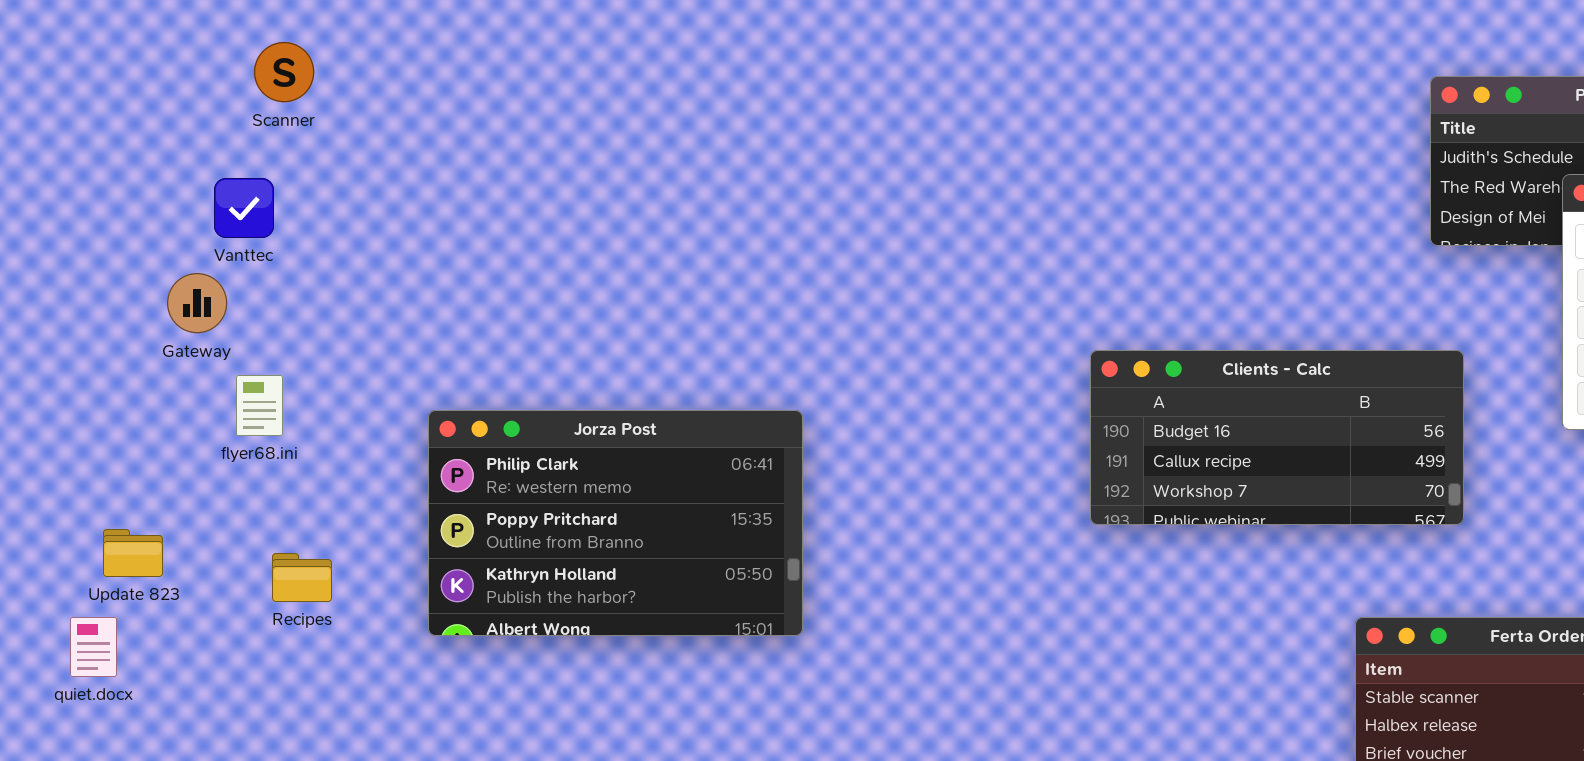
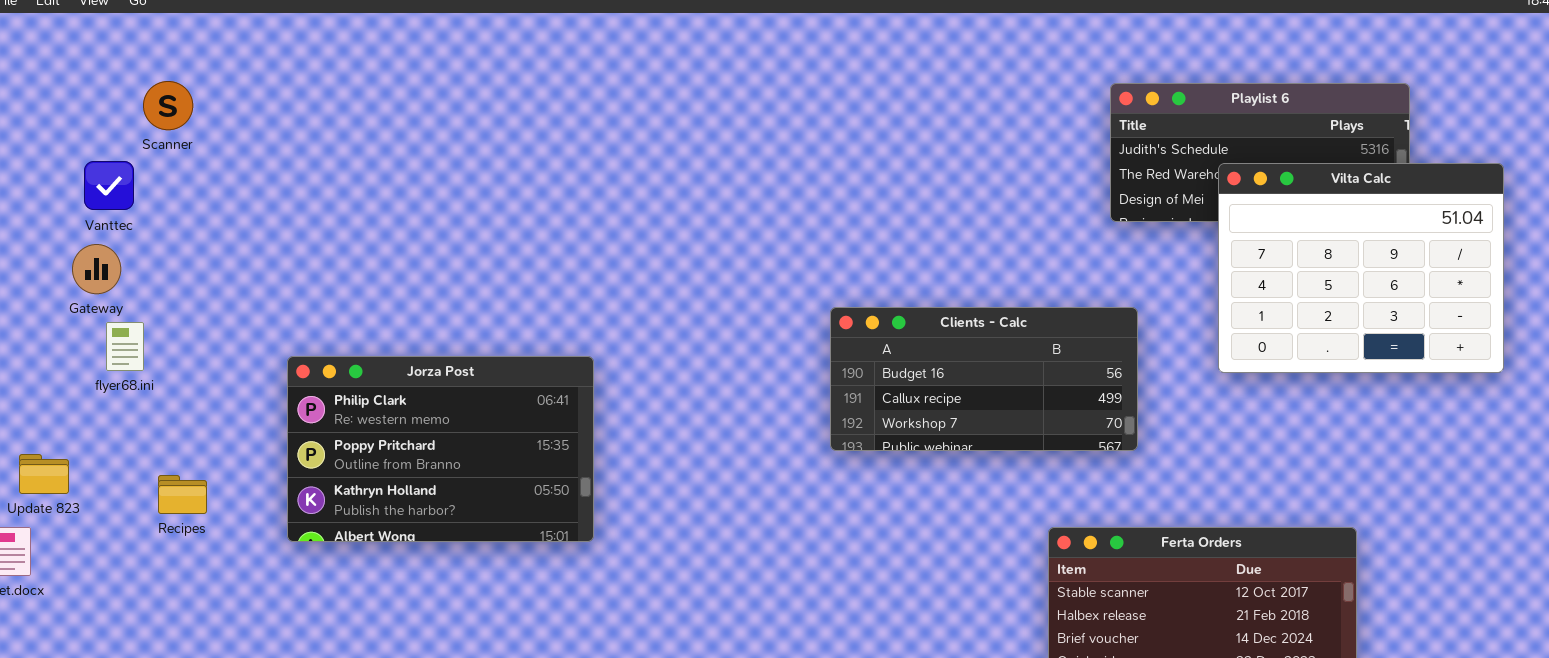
Scanner: [254,42,314,102] -> [143,81,193,130], moved
Vanttec: [214,178,274,238] -> [84,161,134,210], moved
flyer68.ini: [236,375,283,436] -> [106,322,144,371], moved

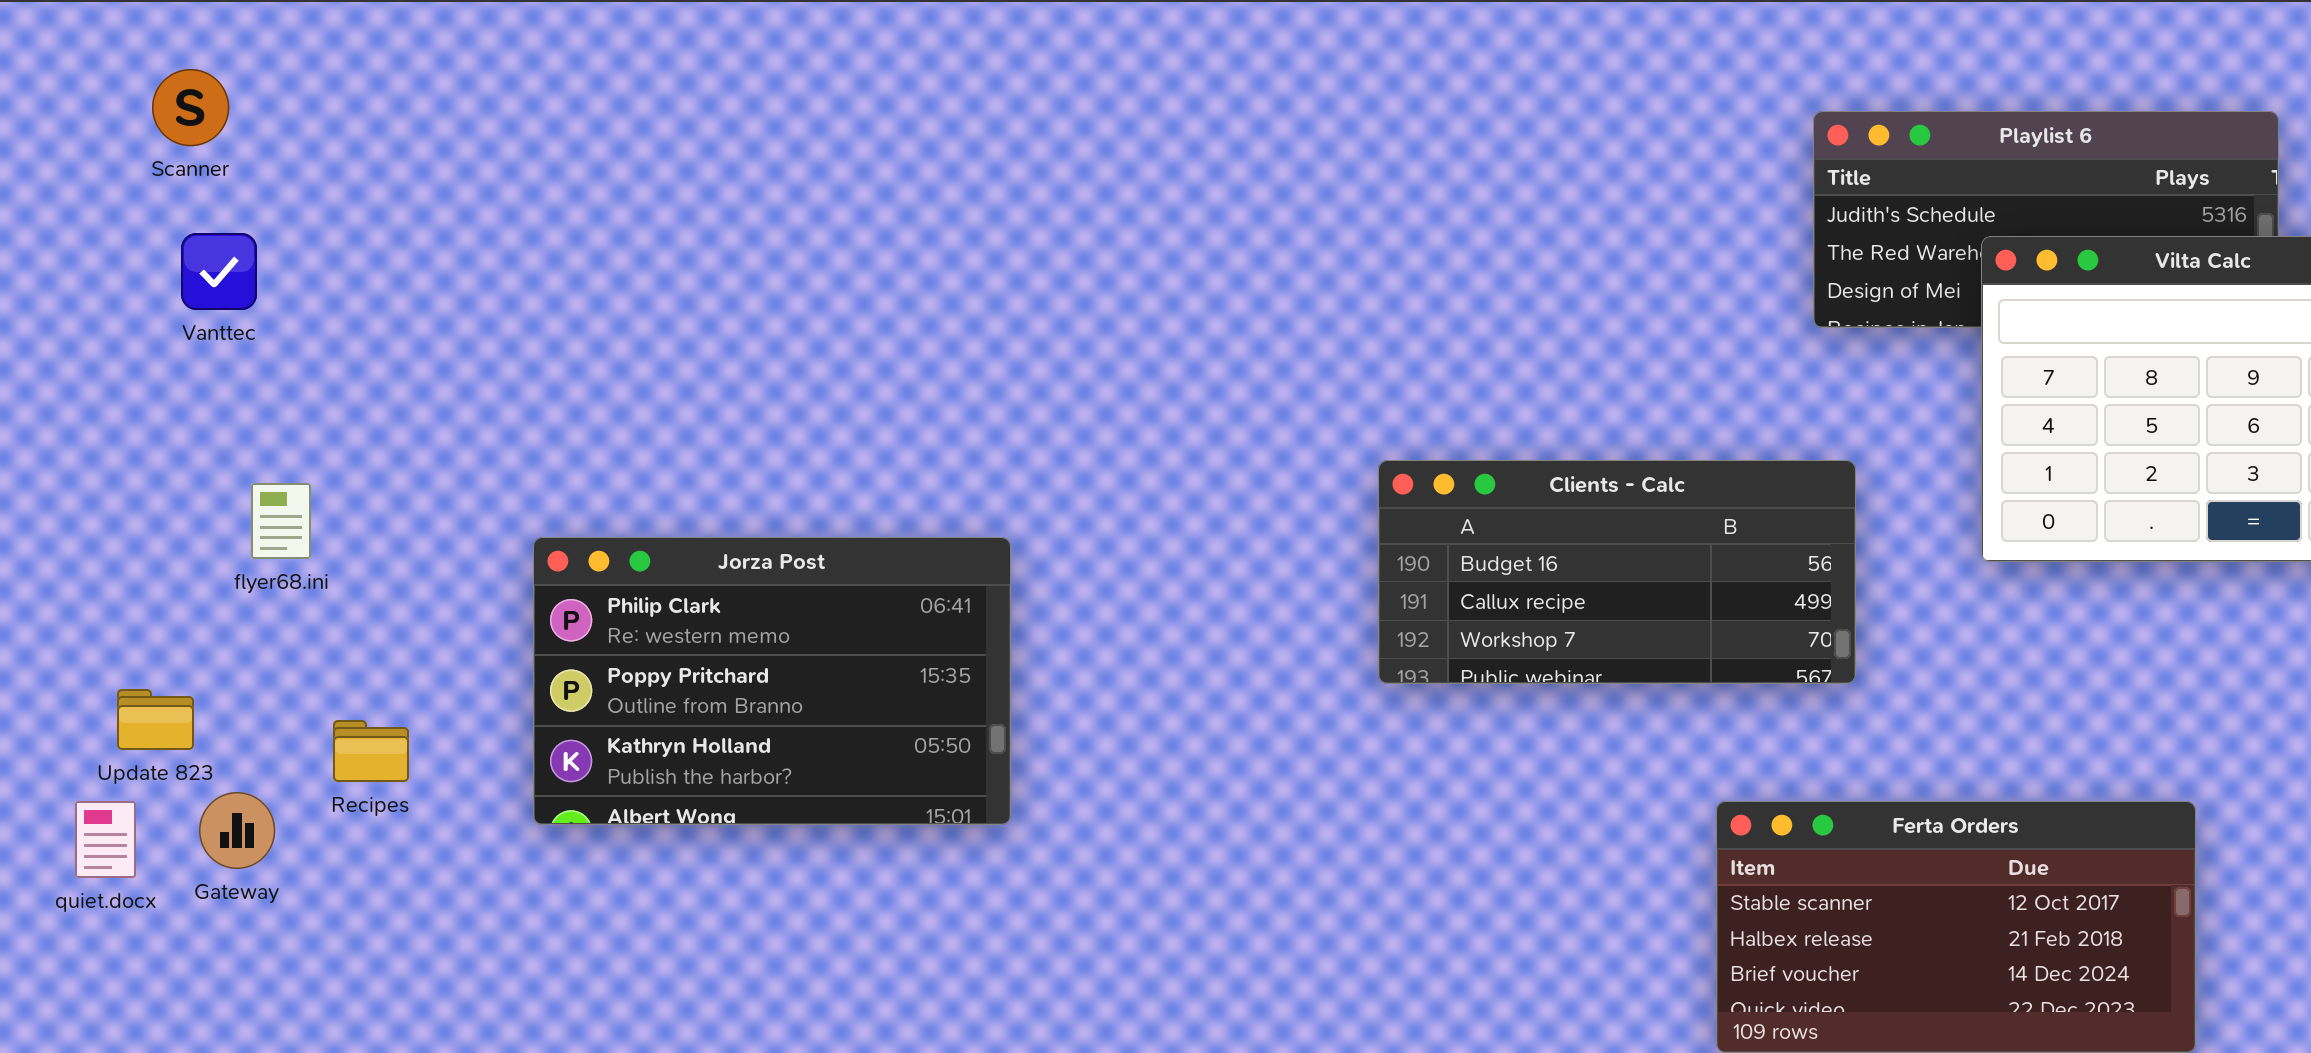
Scanner: [143,81,193,130] -> [152,69,229,146], moved
Vanttec: [84,161,134,210] -> [181,233,257,310], moved
Gateway: [72,244,121,294] -> [199,792,275,869], moved

